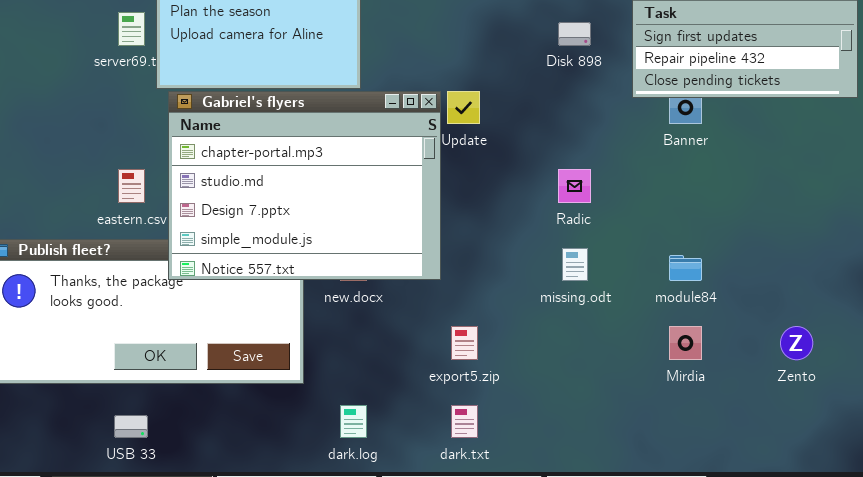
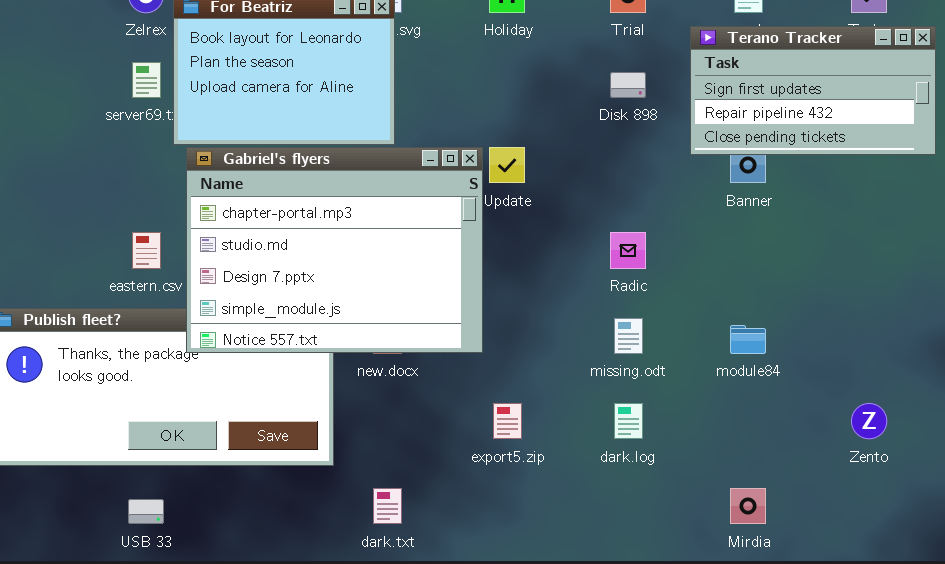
Mirdia: [669,326,702,360] -> [730,488,766,524], moved
dark.log: [340,405,367,438] -> [614,403,643,439], moved
dark.txt: [451,405,478,438] -> [373,488,402,524], moved

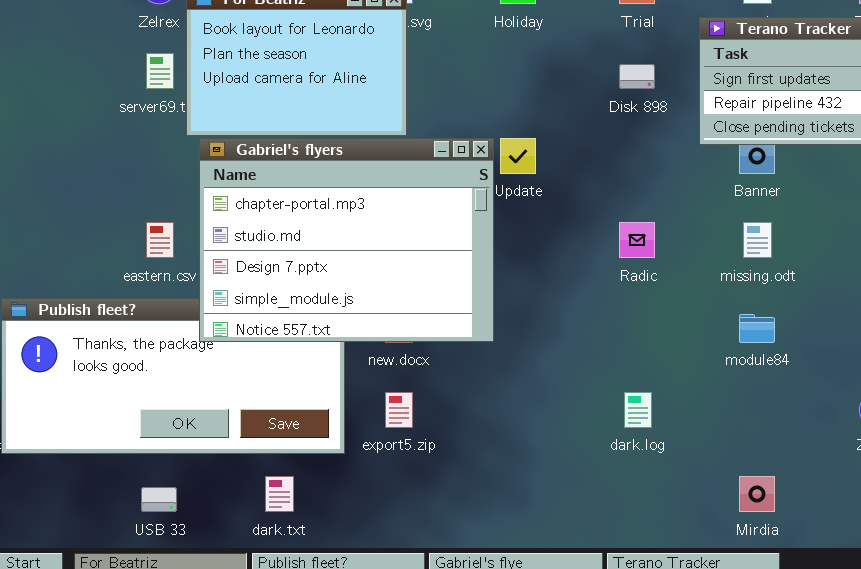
missing.odt: [614,318,643,354] -> [743,222,772,258], moved
export5.zip: [493,403,522,439] -> [385,392,413,428], moved
dark.txt: [373,488,402,524] -> [265,476,294,512], moved

